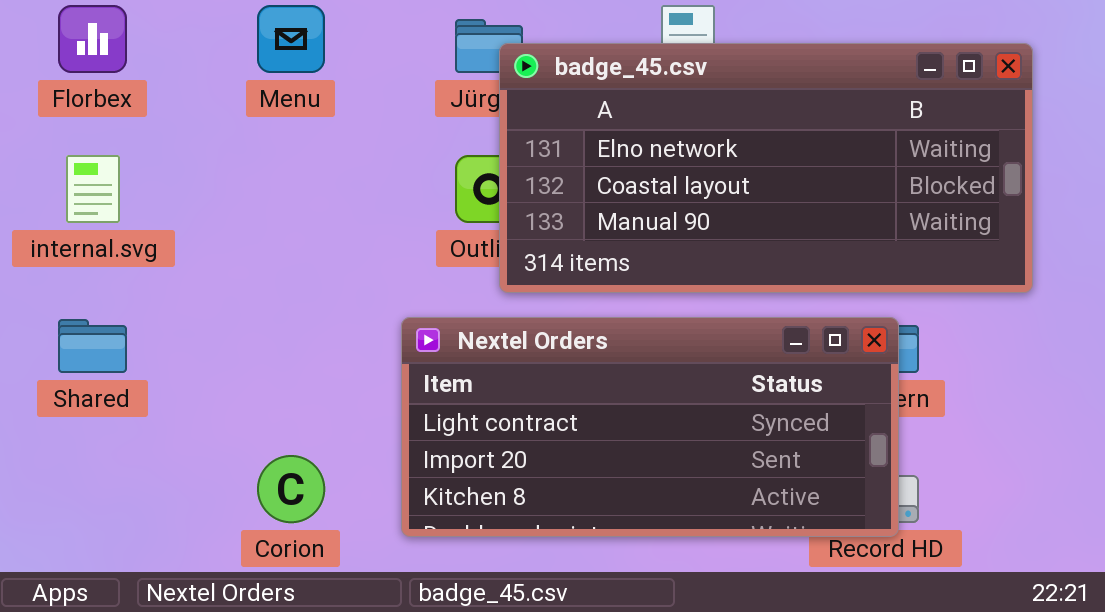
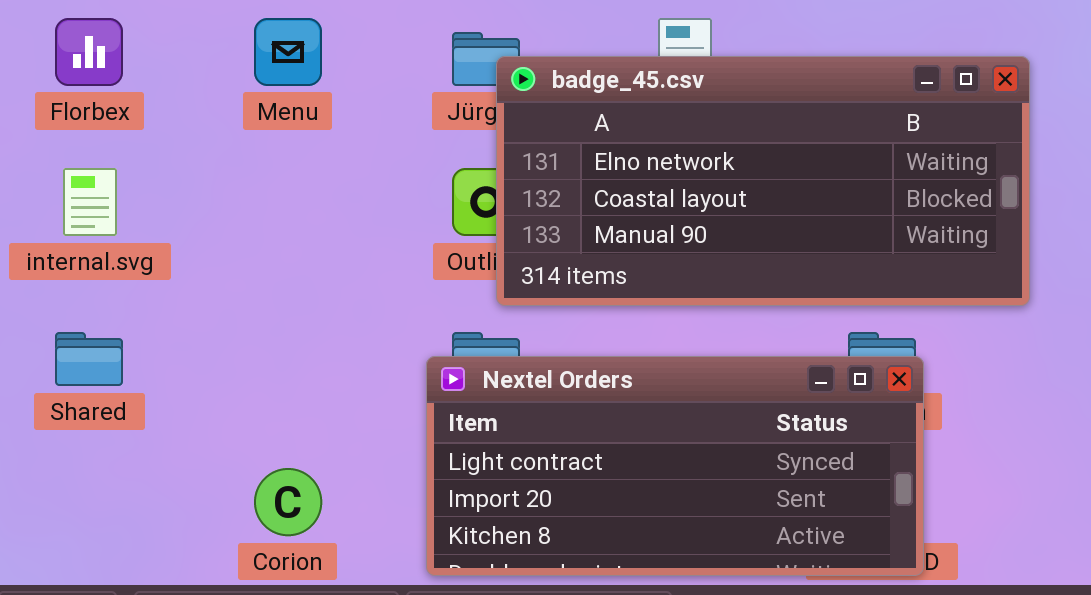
Nextel Orders: [401,317,899,537] -> [426,356,924,576], moved

